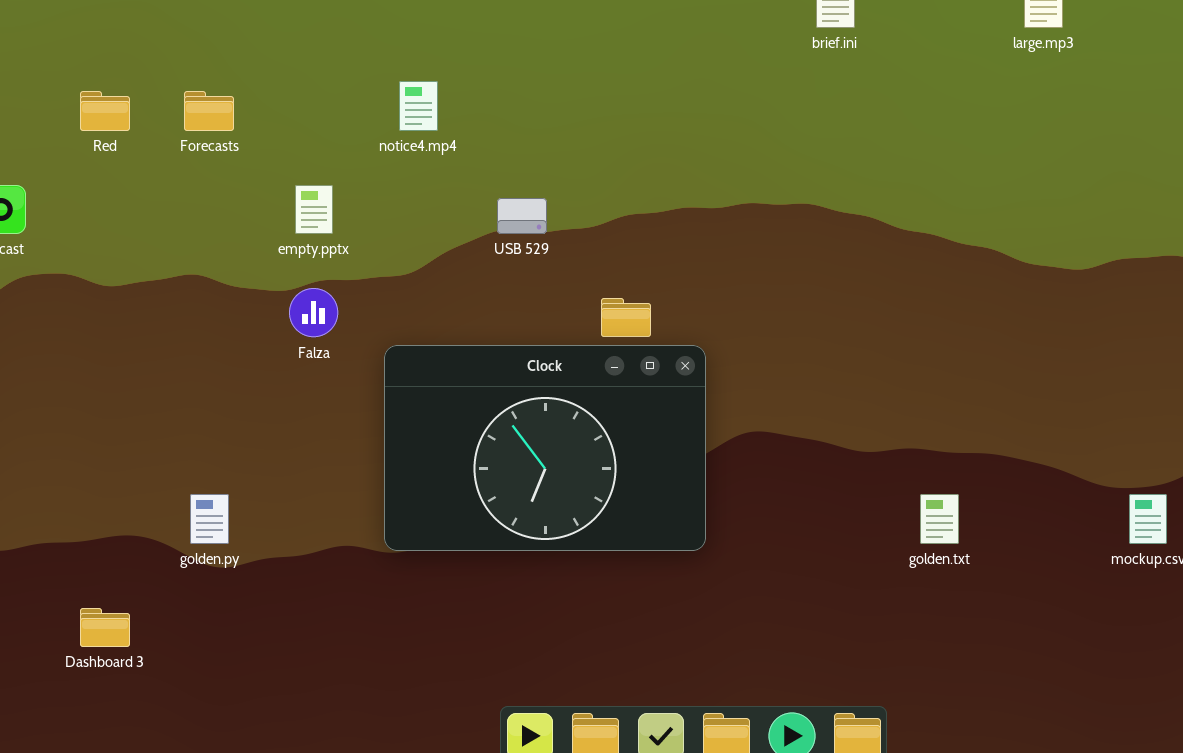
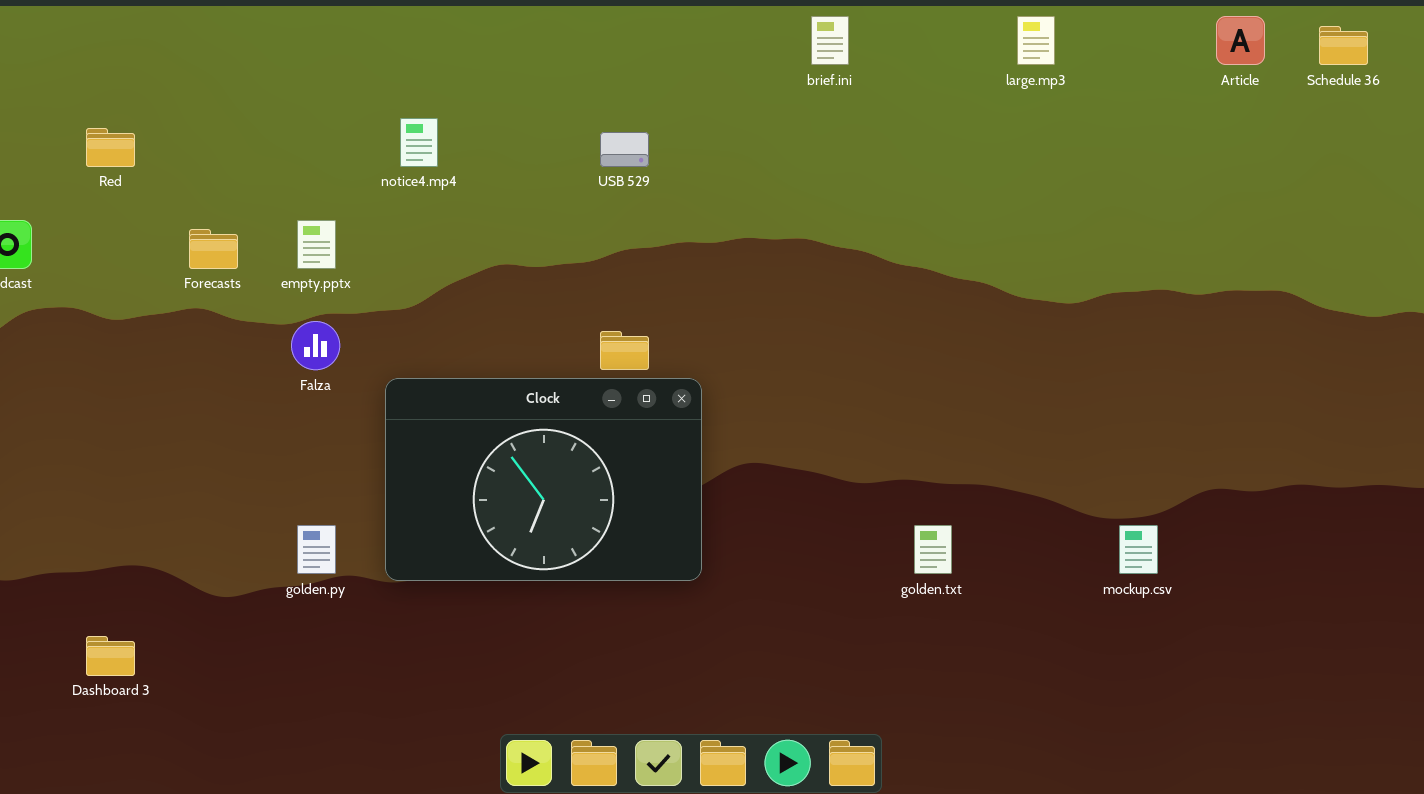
Forecasts: [184,91,234,131] -> [189,229,238,269], moved
USB 529: [497,198,547,234] -> [600,132,649,167], moved
golden.py: [190,494,229,544] -> [297,525,336,574], moved

